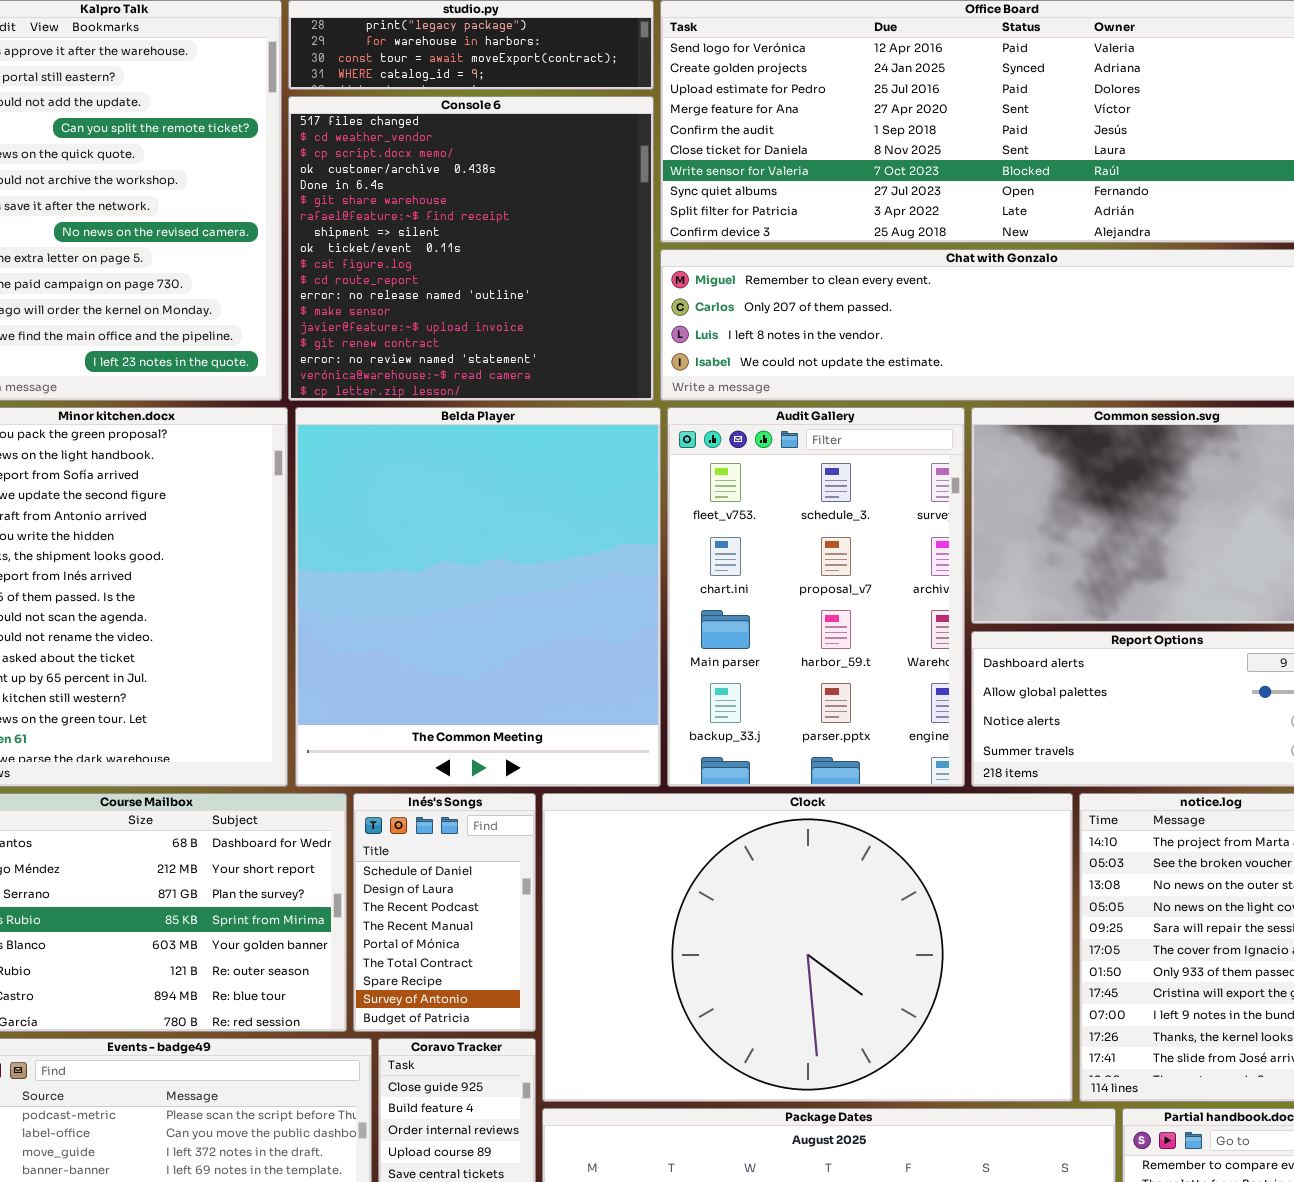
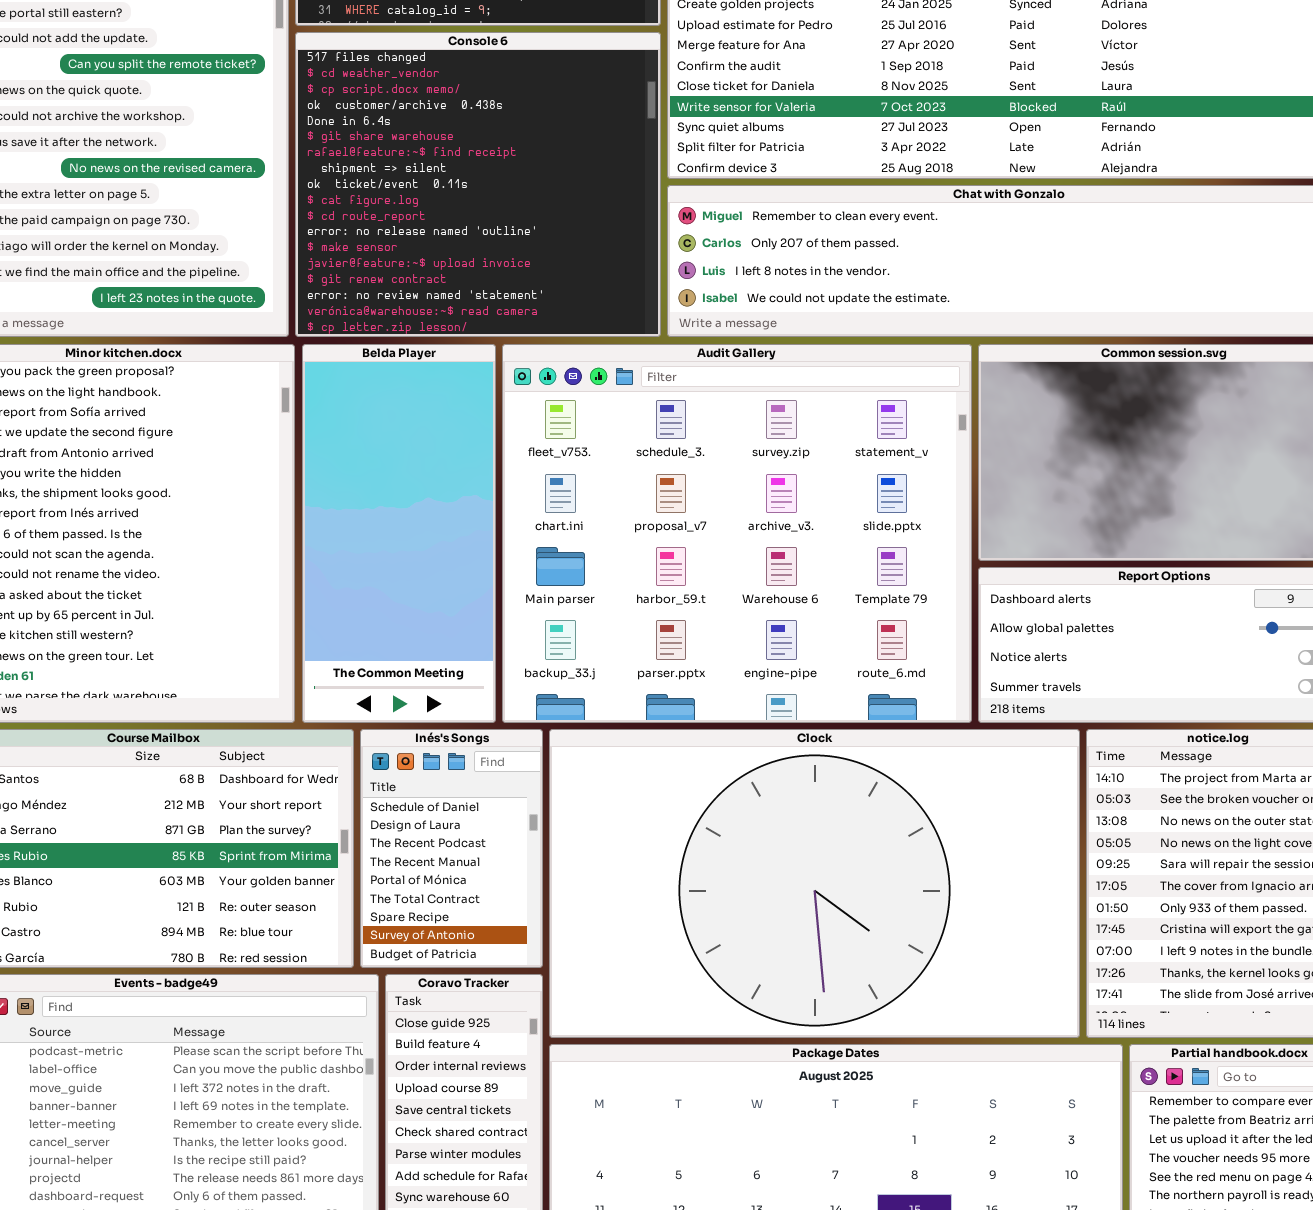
Belda Player: [295,407,661,787] -> [302,344,496,723], resized
Audit Gallery: [667,407,965,787] -> [502,344,972,723], resized

